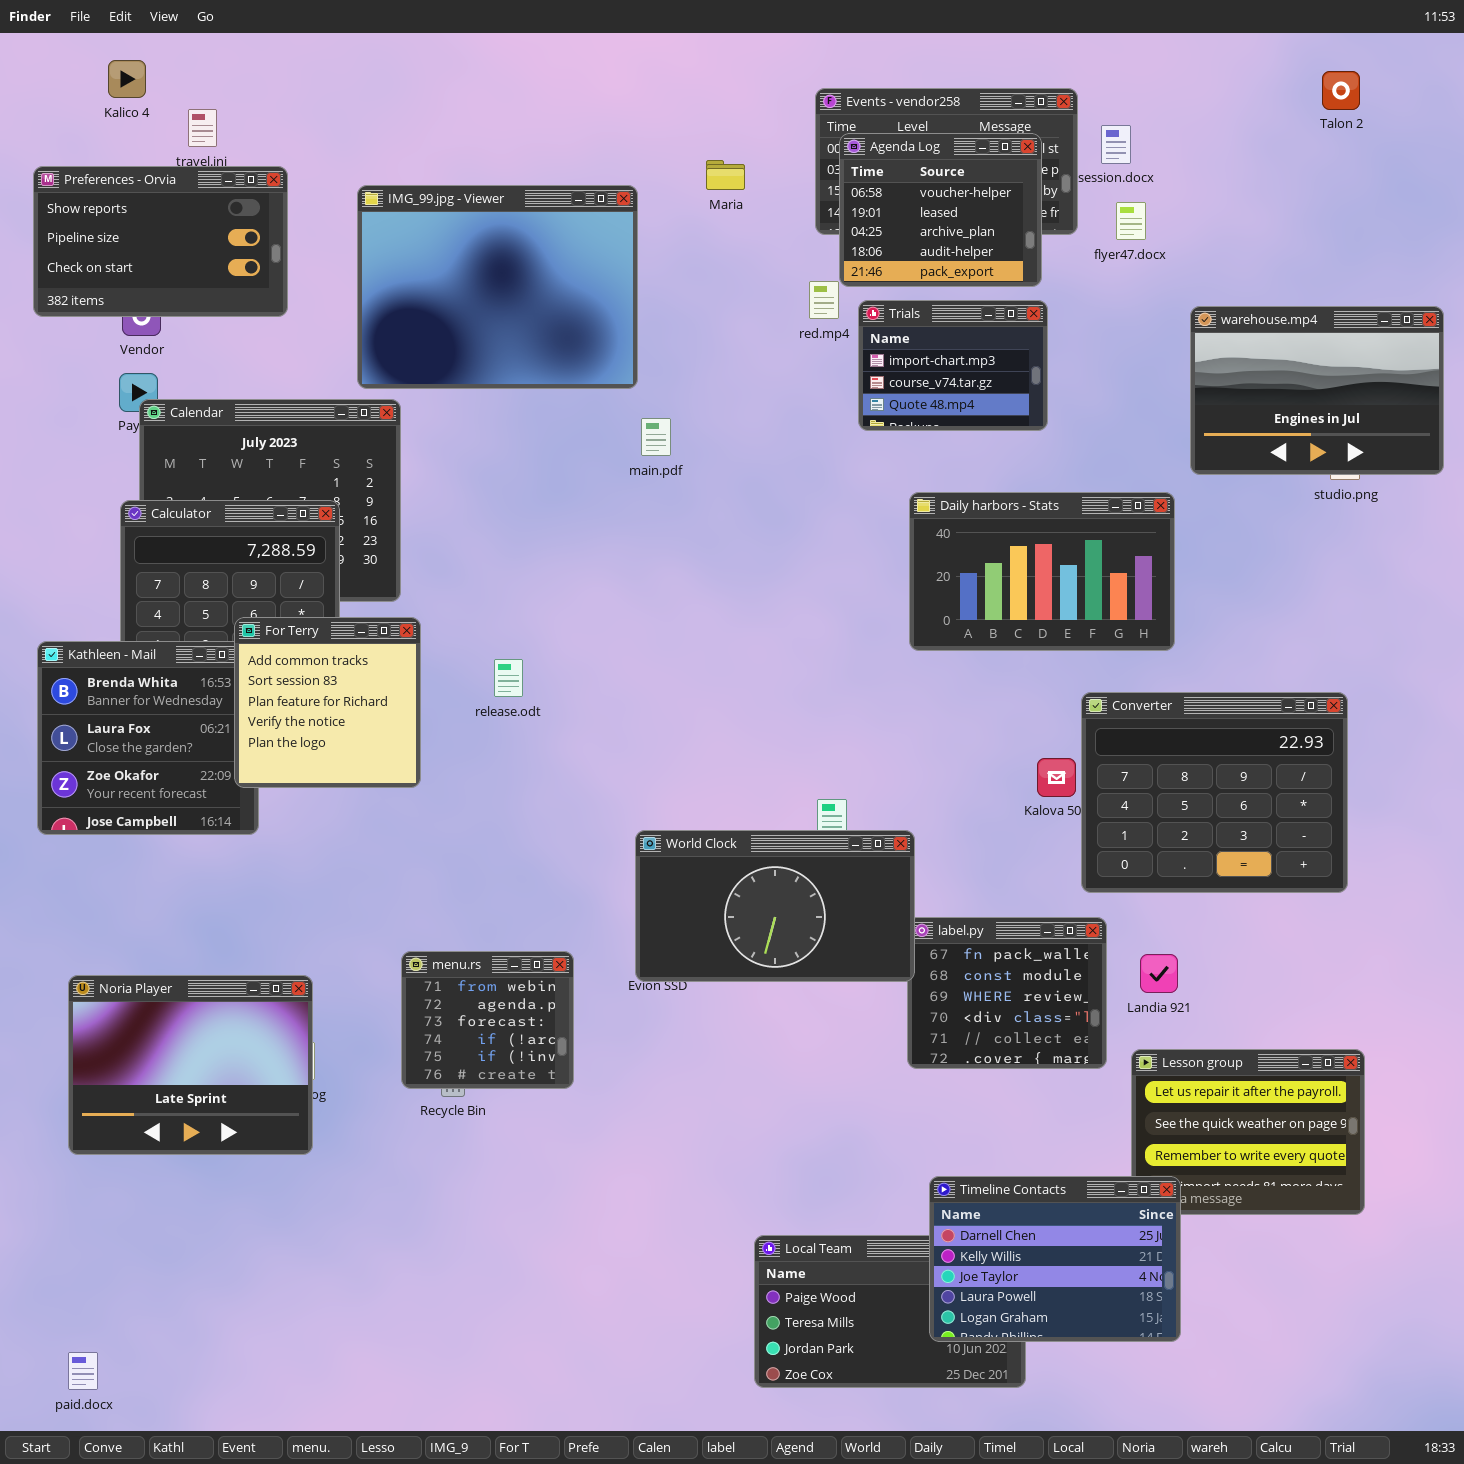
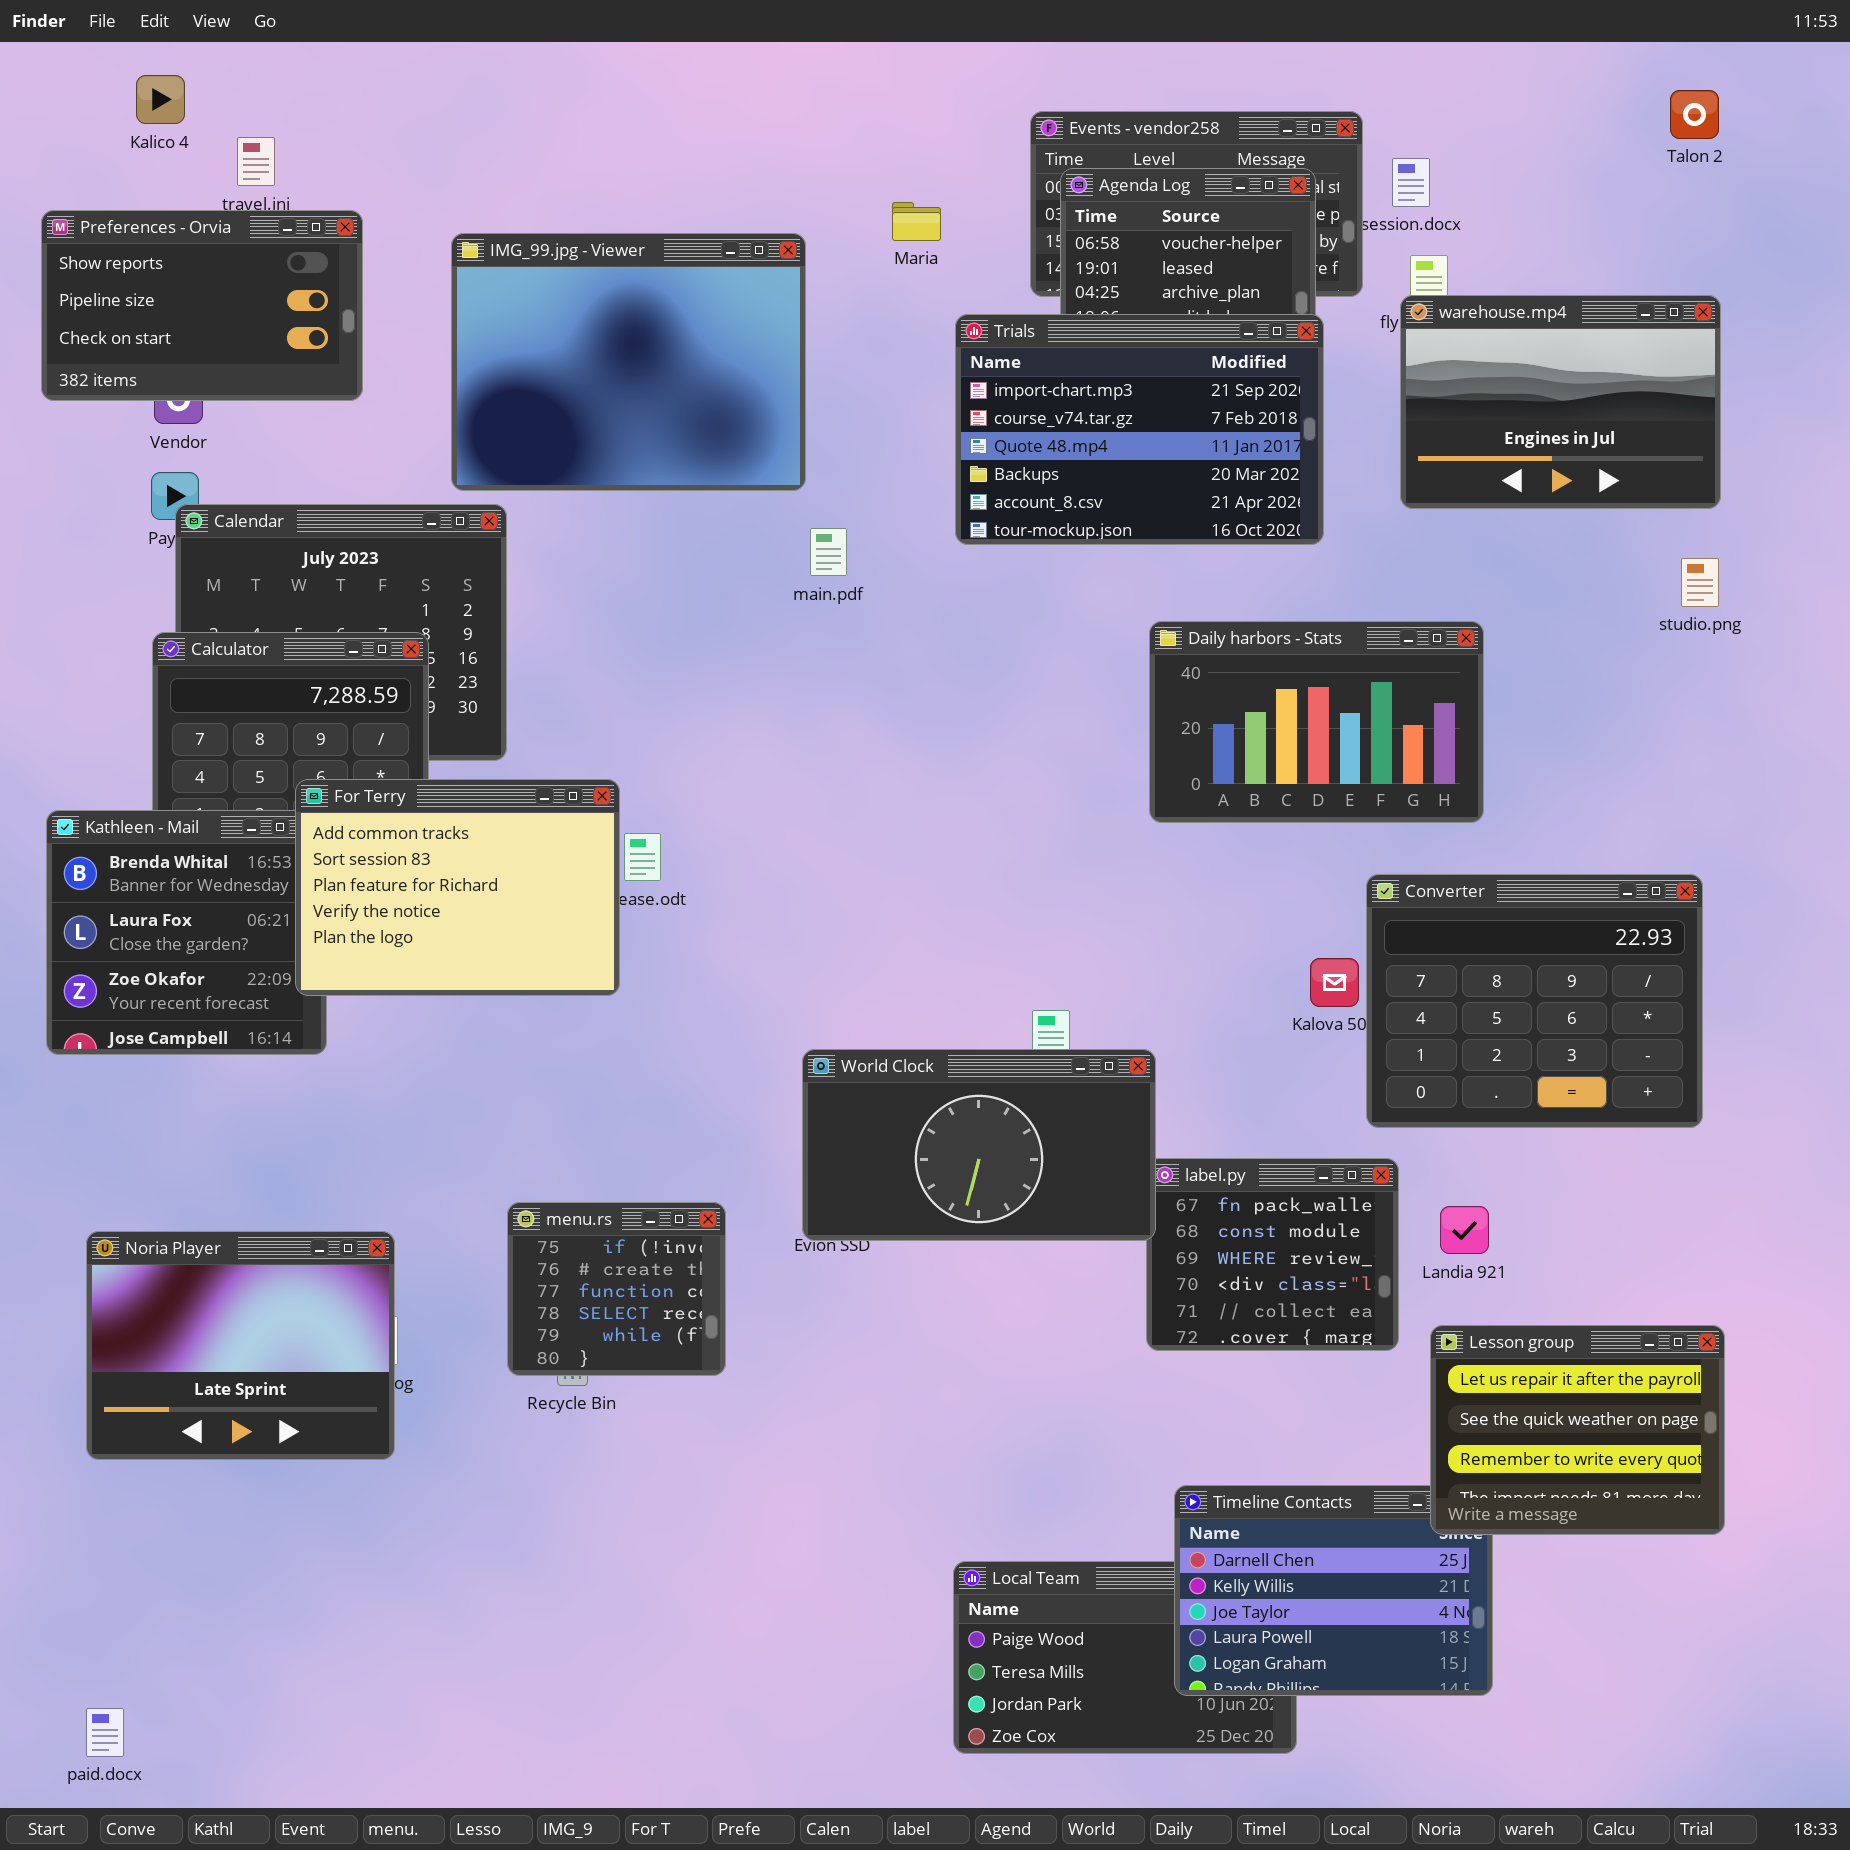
Trials: [858,300,1048,431] -> [955,314,1324,545], resized
warehouse.mp4: [1190,306,1444,475] -> [1400,295,1721,509], moved
For Terry: [234,617,421,788] -> [295,779,620,996], resized
menu.rs: [401,951,574,1089] -> [507,1202,726,1376], scrolled down 4 rows
Lesson group: [1131,1049,1365,1215] -> [1430,1325,1725,1535], raised

